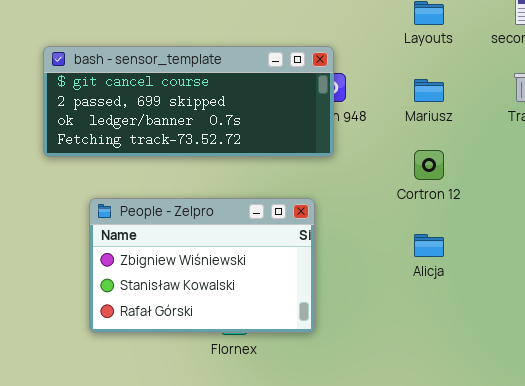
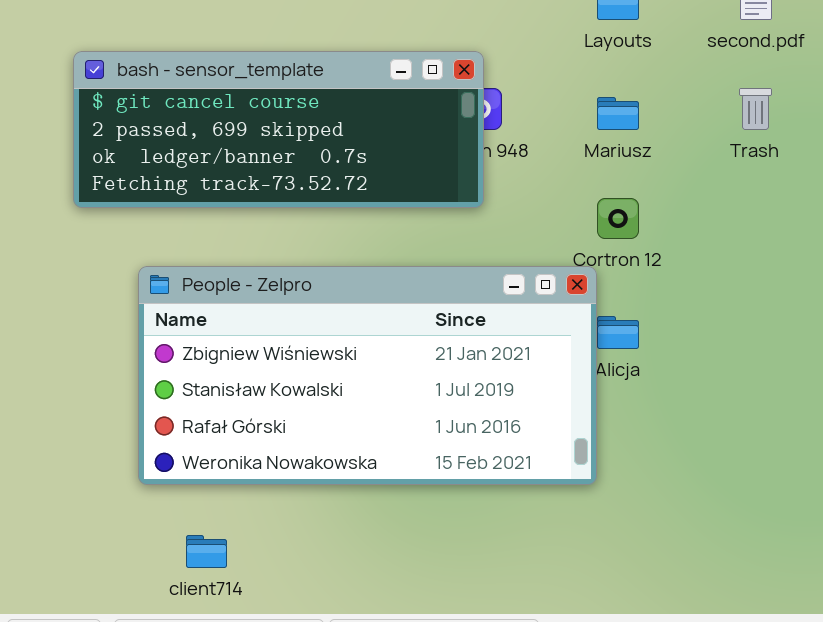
People - Zelpro: [89,198,315,333] -> [138,266,597,485], resized

